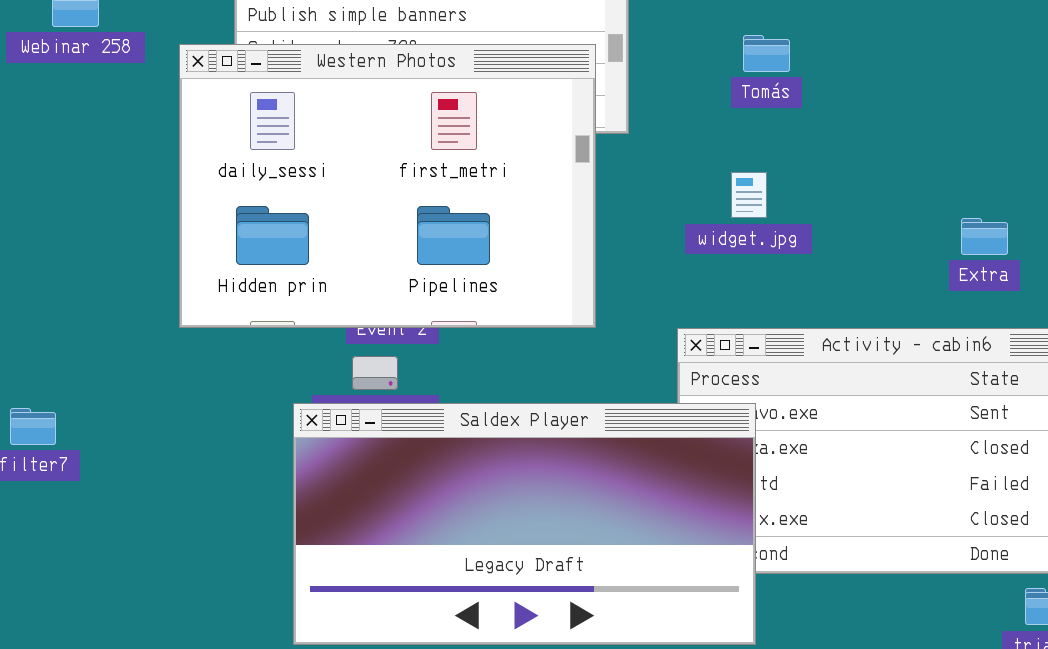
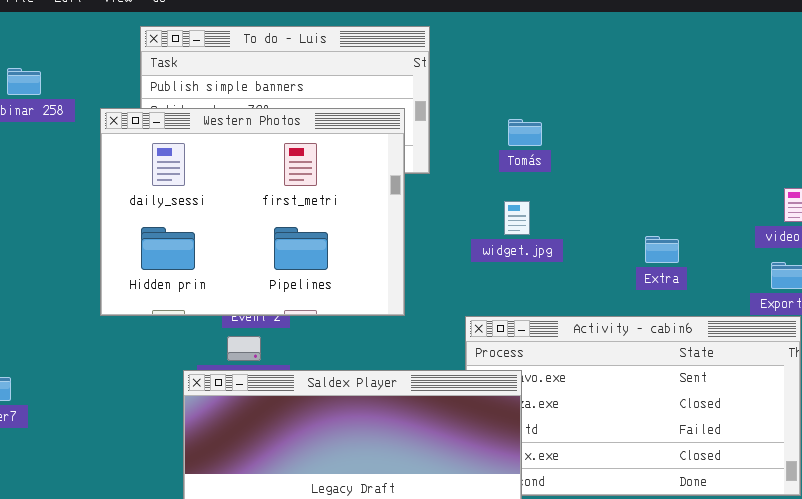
Tomás: [743,35,790,72] -> [508,119,542,146], moved
Extra: [961,218,1008,255] -> [645,236,679,263], moved

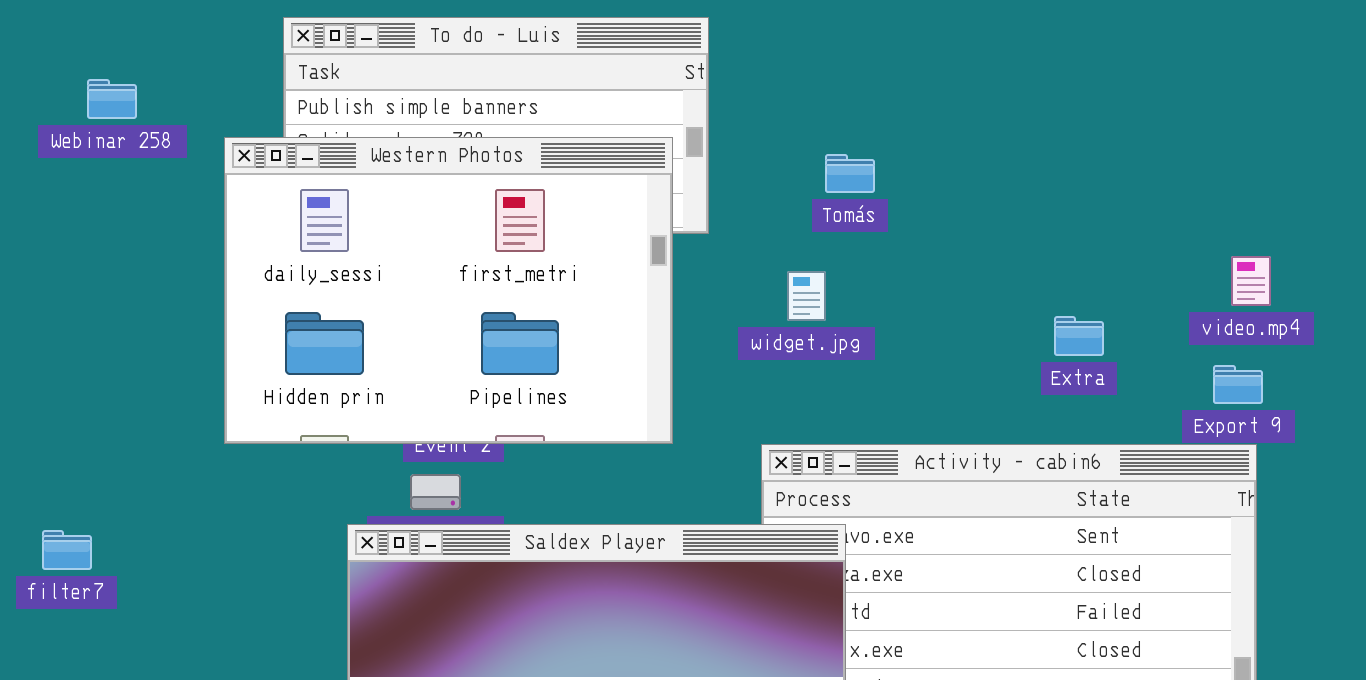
widget.jpg: [504,201,530,235] -> [787,271,826,321], moved
Extra: [645,236,679,263] -> [1054,316,1104,356], moved

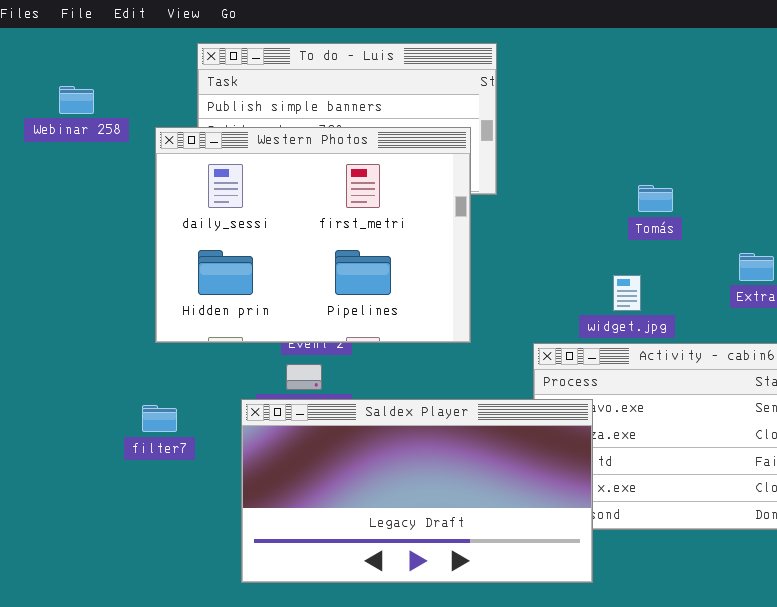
Tomás: [825,154,875,193] -> [638,185,673,212], moved
widget.jpg: [787,271,826,321] -> [613,275,641,311], moved
filter7: [42,530,92,570] -> [142,405,177,432], moved

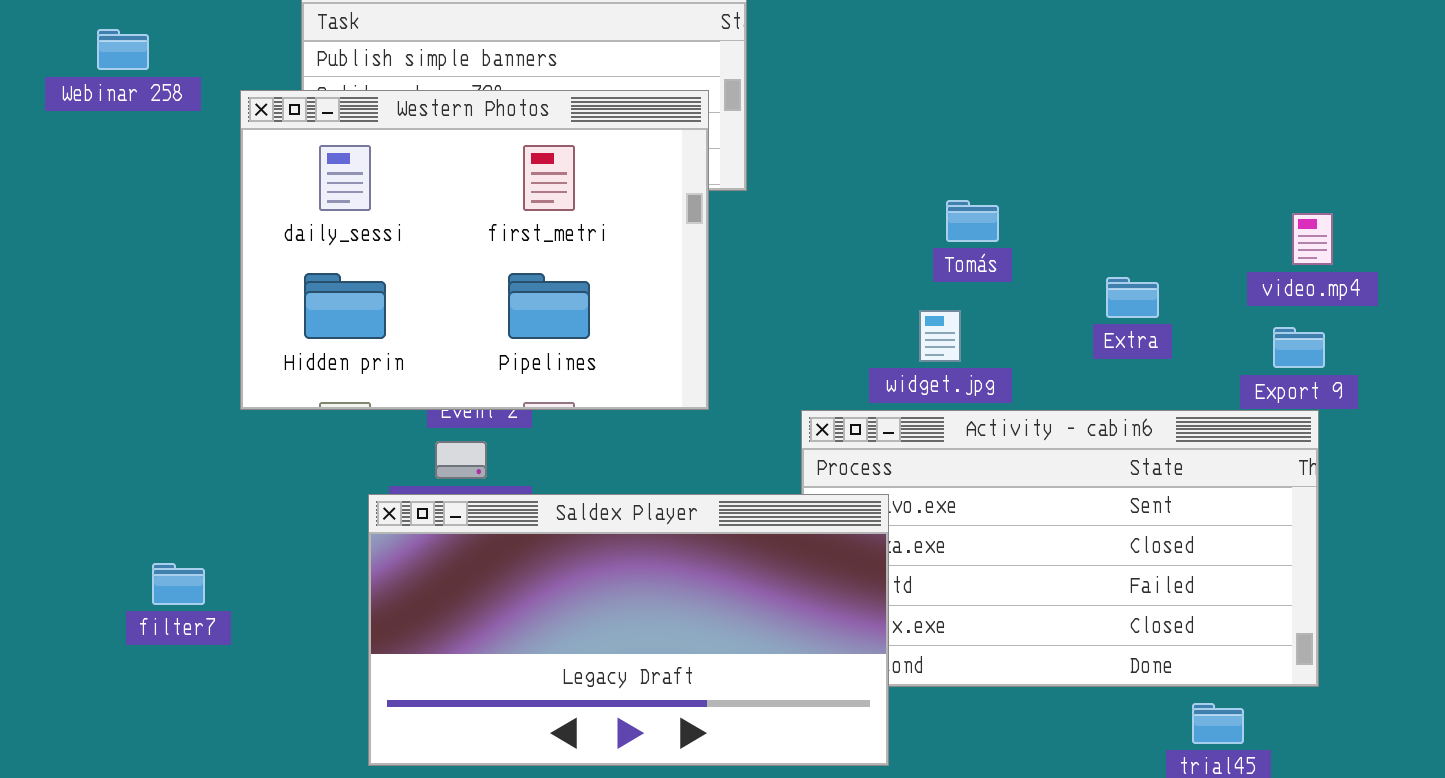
Tomás: [638,185,673,212] -> [946,200,999,242], moved
filter7: [142,405,177,432] -> [152,563,205,605], moved

